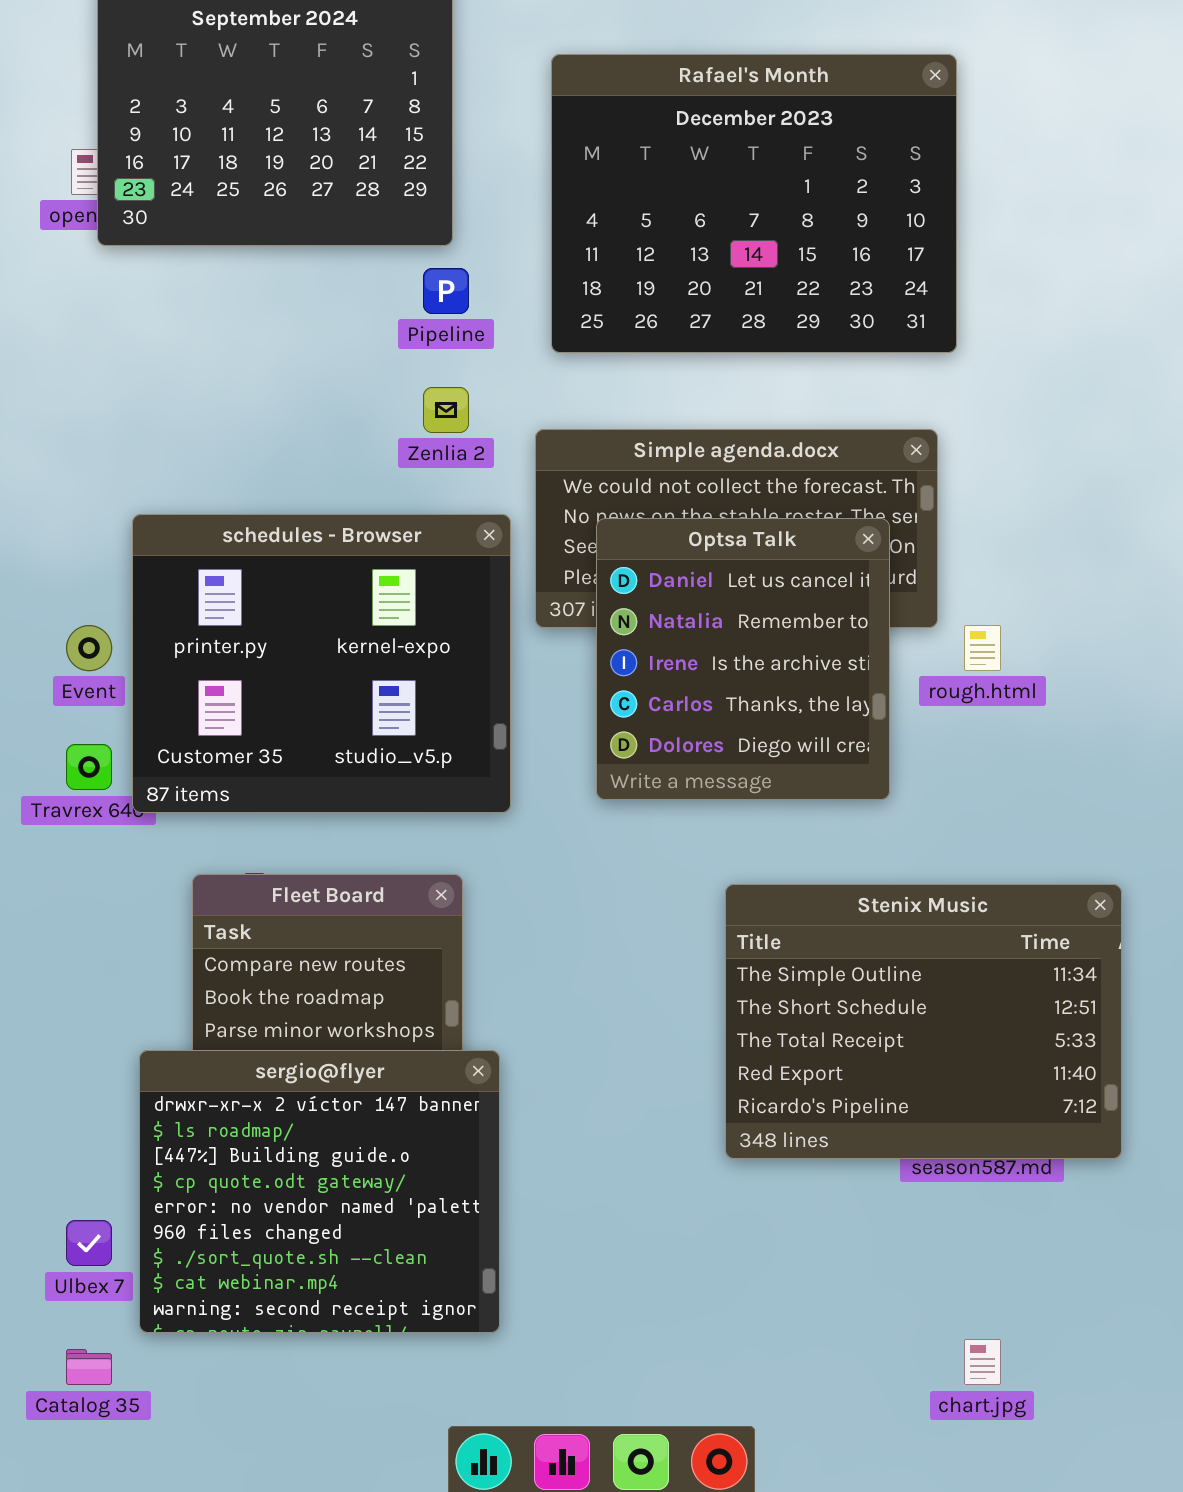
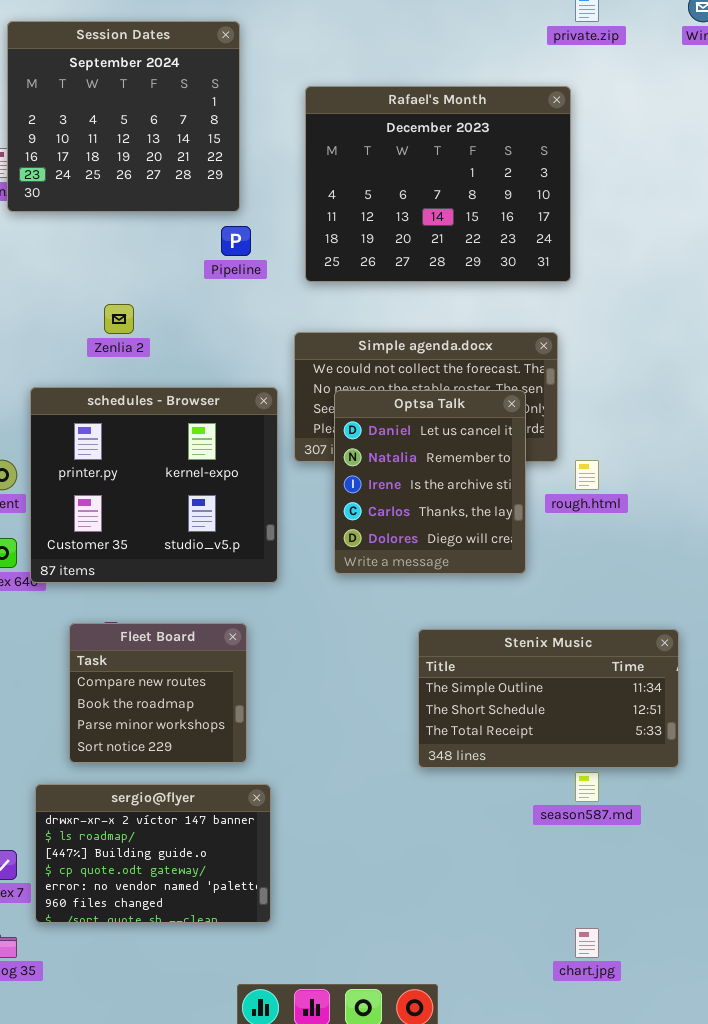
Zenlia 2: [423,387,469,433] -> [104,304,134,334], moved
Stenix Music: [725,884,1122,1159] -> [418,629,679,768], resized
sergio@flyer: [139,1050,500,1333] -> [35,784,271,923], resized

